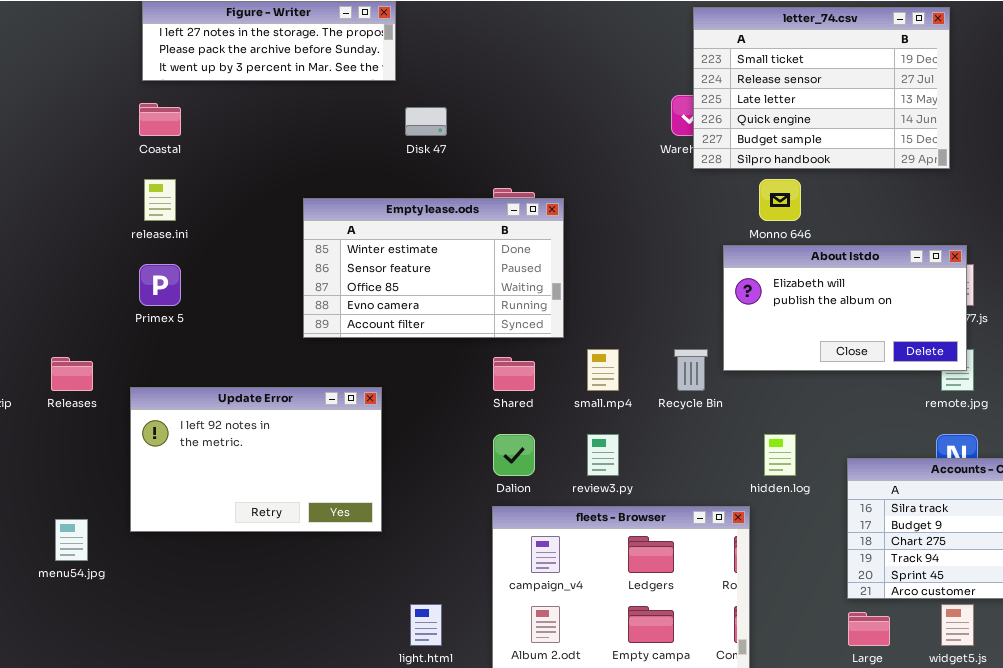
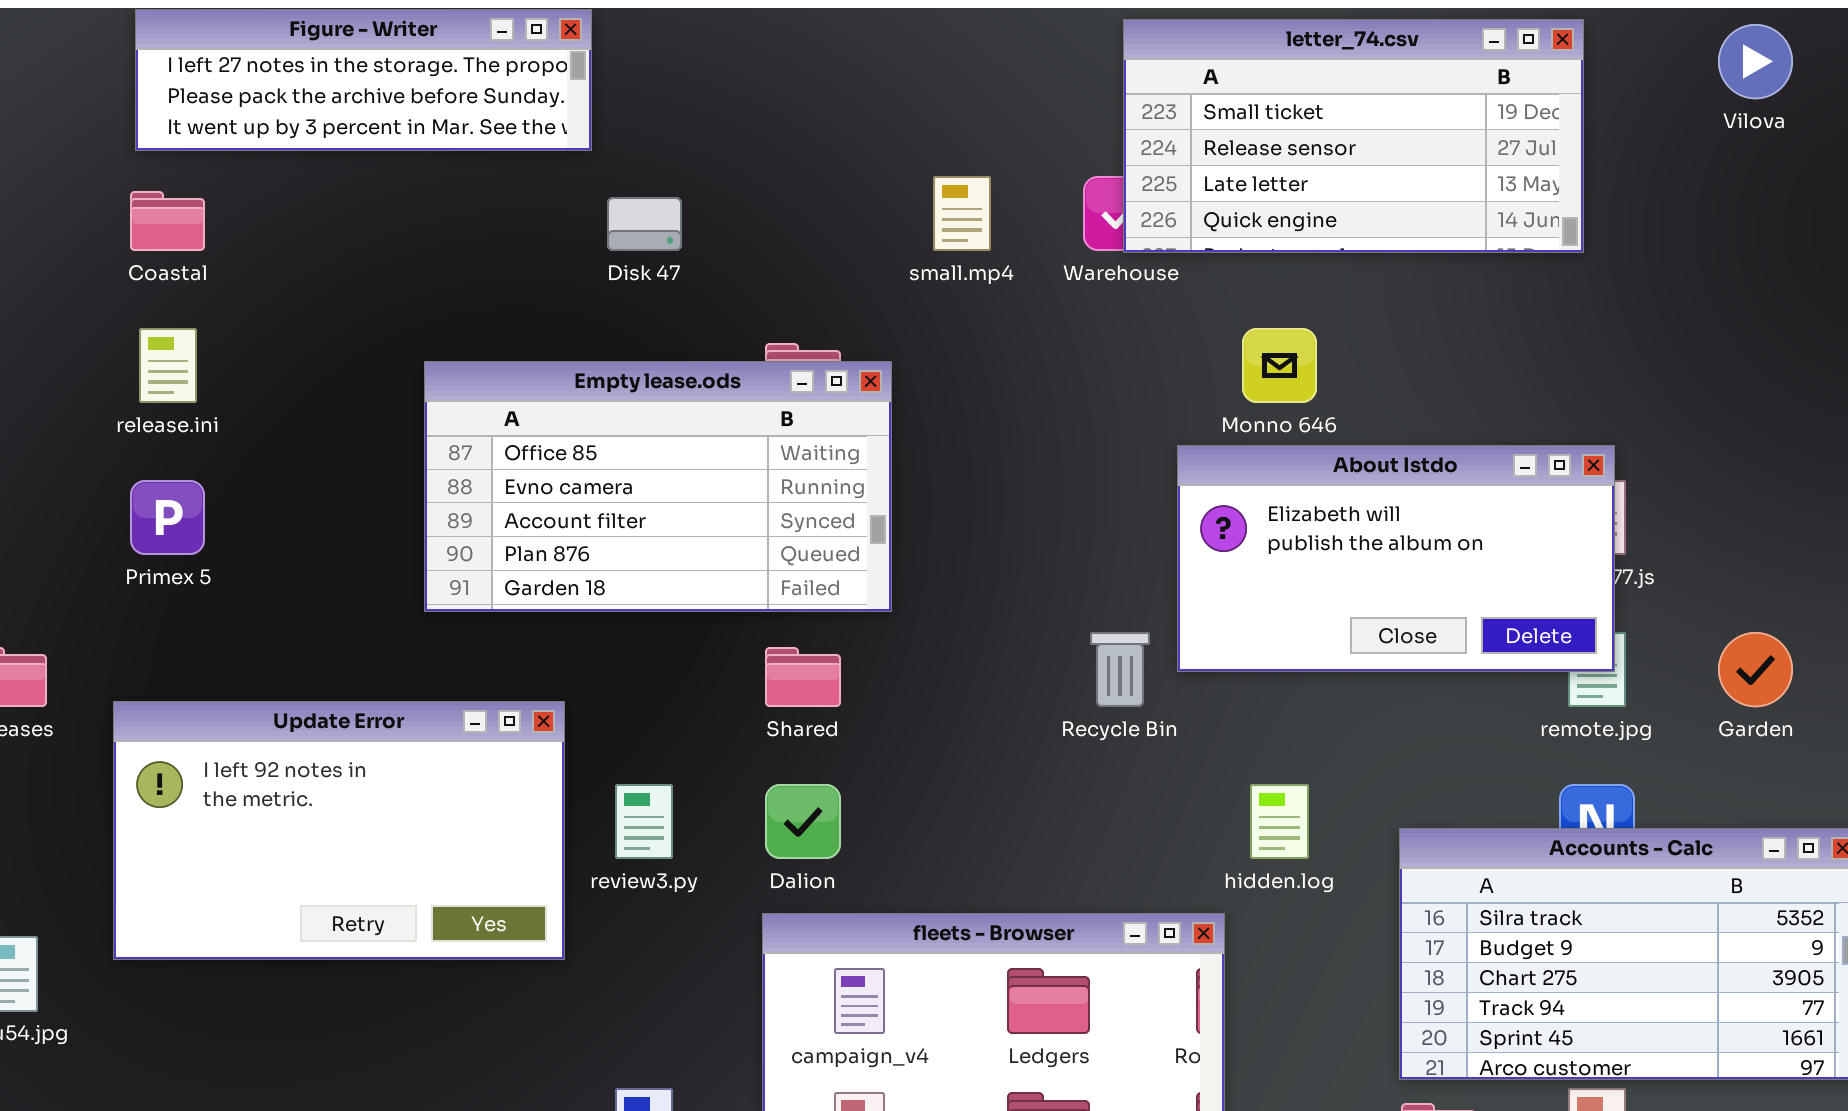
letter_74.csv: [693,7,950,169] -> [1123,19,1584,253], resized
Empty lease.ods: [303,198,564,338] -> [424,361,892,612], scrolled down 2 rows
small.mp4: [587,349,619,391] -> [933,176,991,251], moved
review3.py: [587,434,619,476] -> [615,784,673,859], moved

